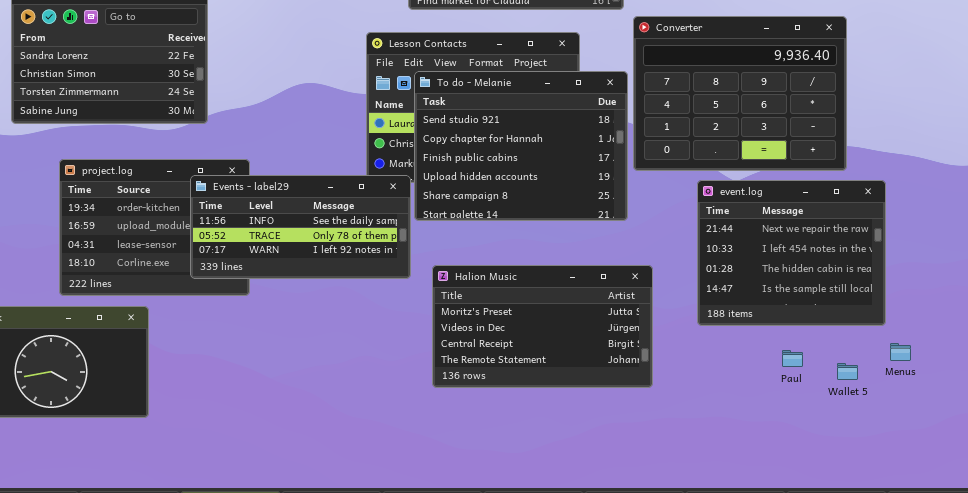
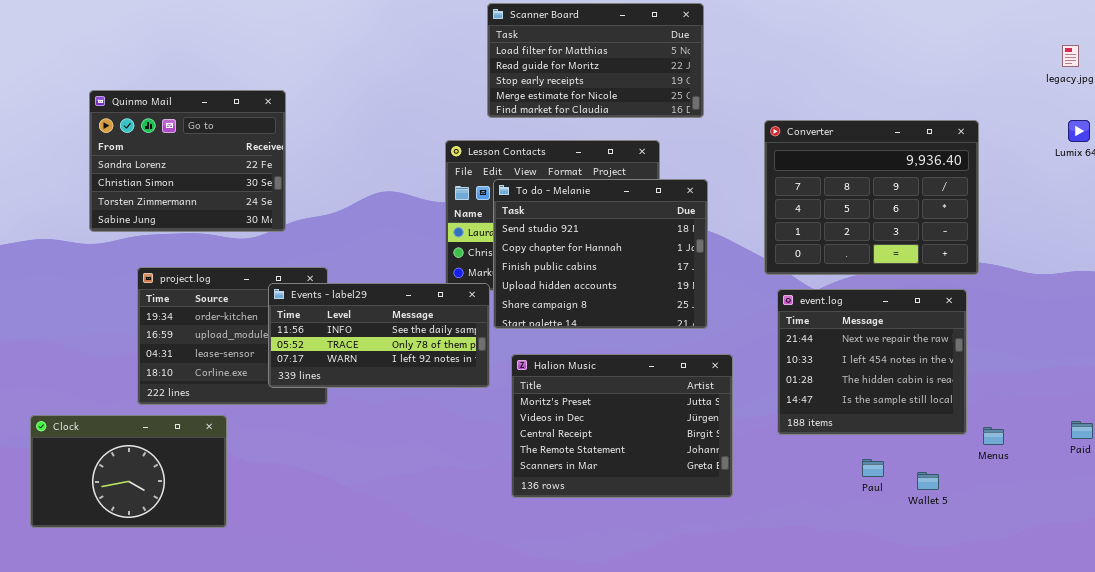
Converter: [633,16,847,171] -> [764,120,979,275], moved
Halion Music: [432,265,653,388] -> [511,354,733,498], resized
Menus: [890,343,911,361] -> [983,427,1004,445], moved

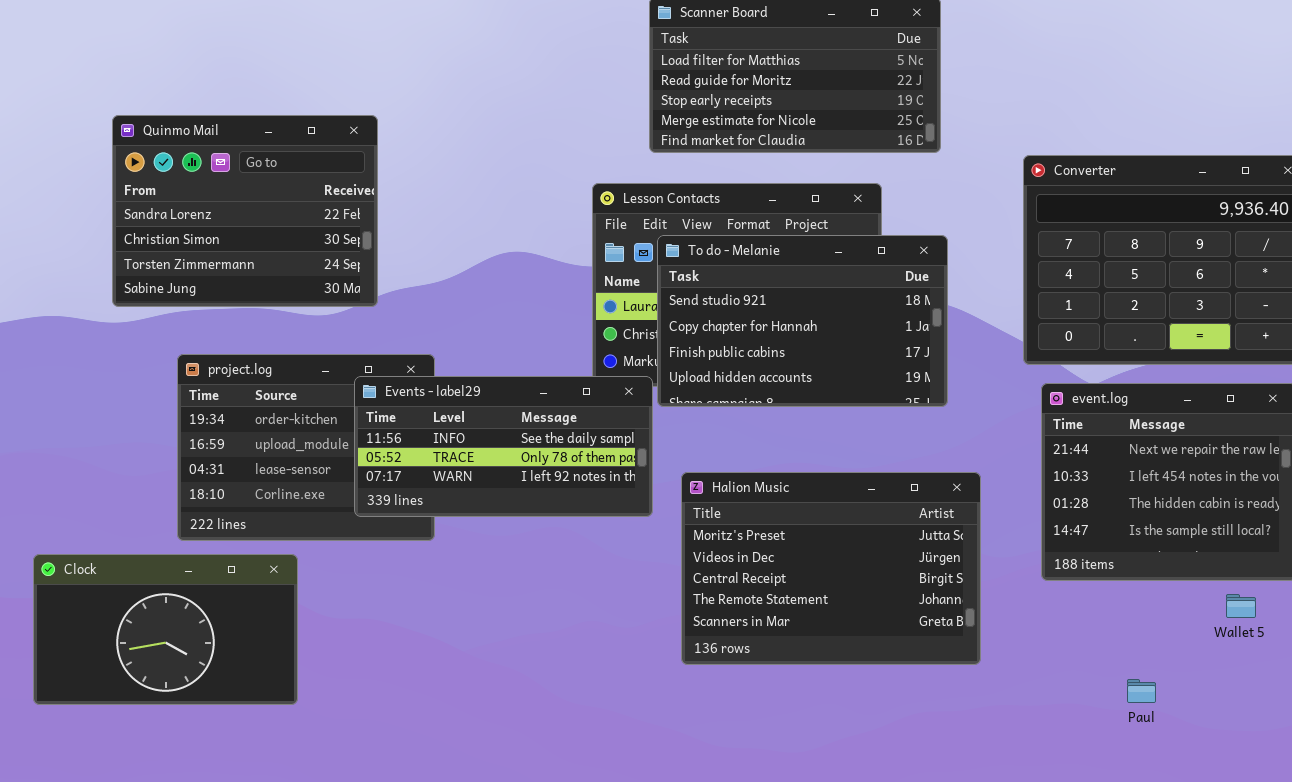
To do - Melanie: [493,179,708,329] -> [657,235,948,407], resized
Paul: [862,459,884,477] -> [1127,679,1156,703], moved
Wallet 5: [917,472,939,490] -> [1226,594,1256,618], moved

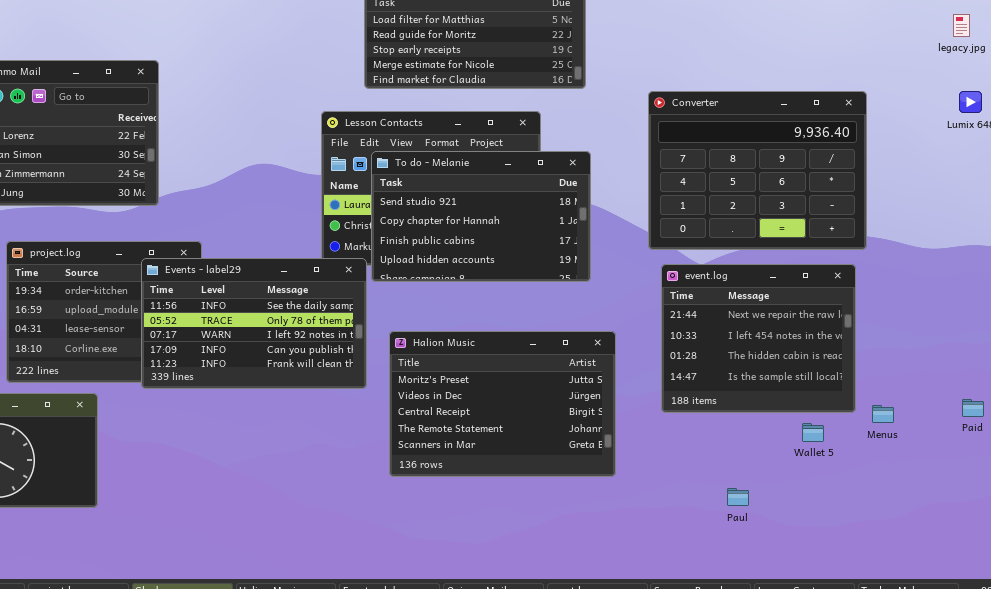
Events - label29: [354,376,653,517] -> [141,258,367,389], resized

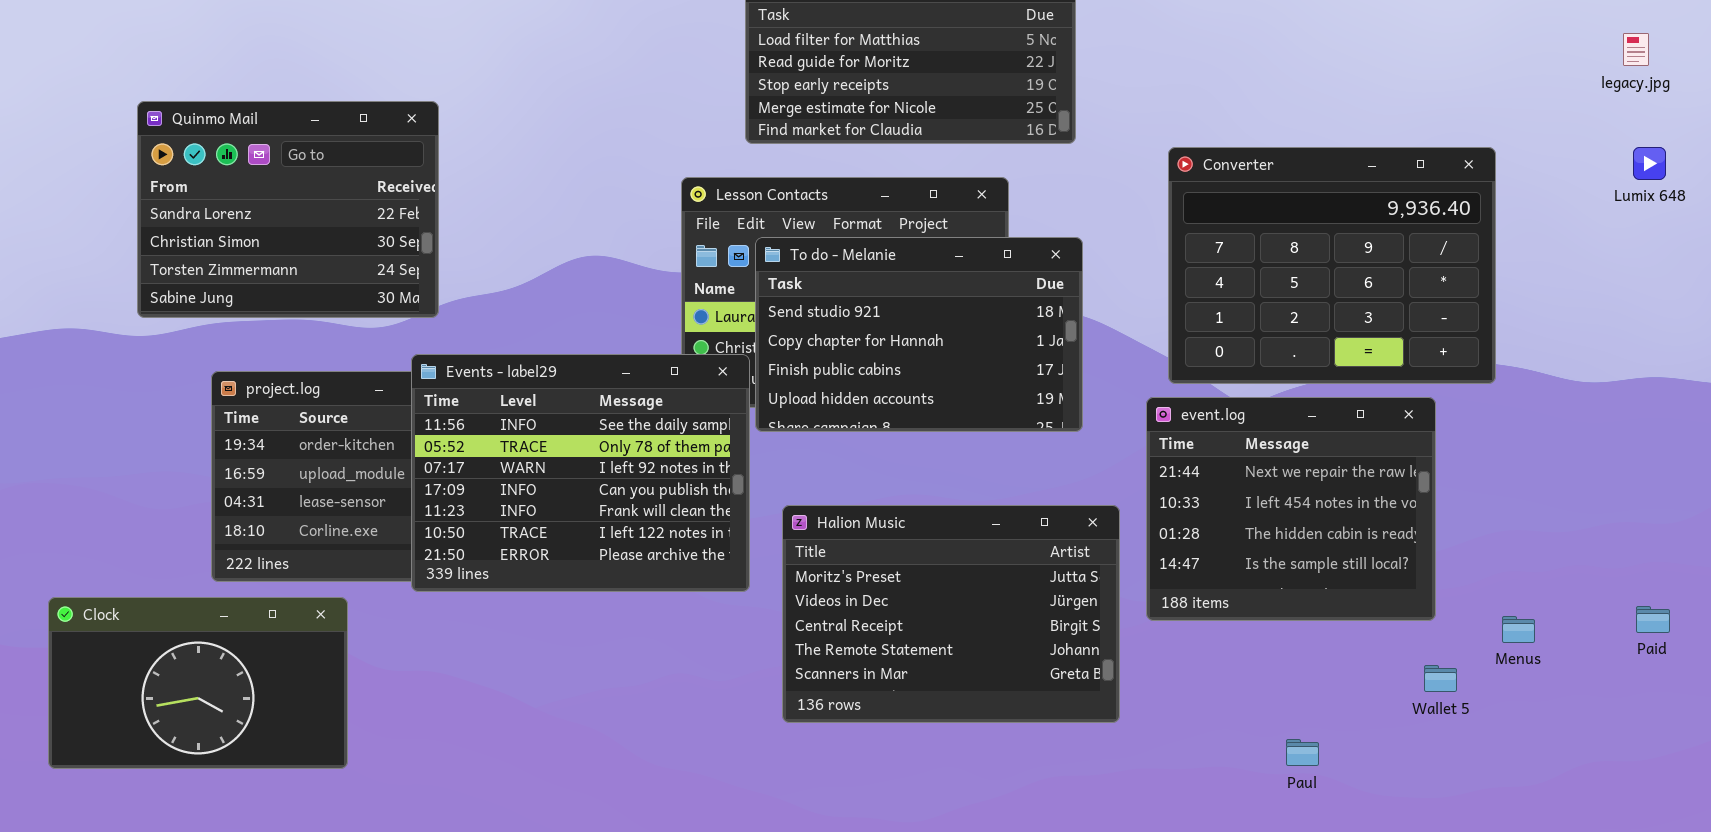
Events - label29: [141,258,367,389] -> [411,354,750,592], resized
event.log: [661,264,856,413] -> [1146,397,1436,621], moved
Wallet 5: [802,423,824,442] -> [1424,665,1457,692], moved

